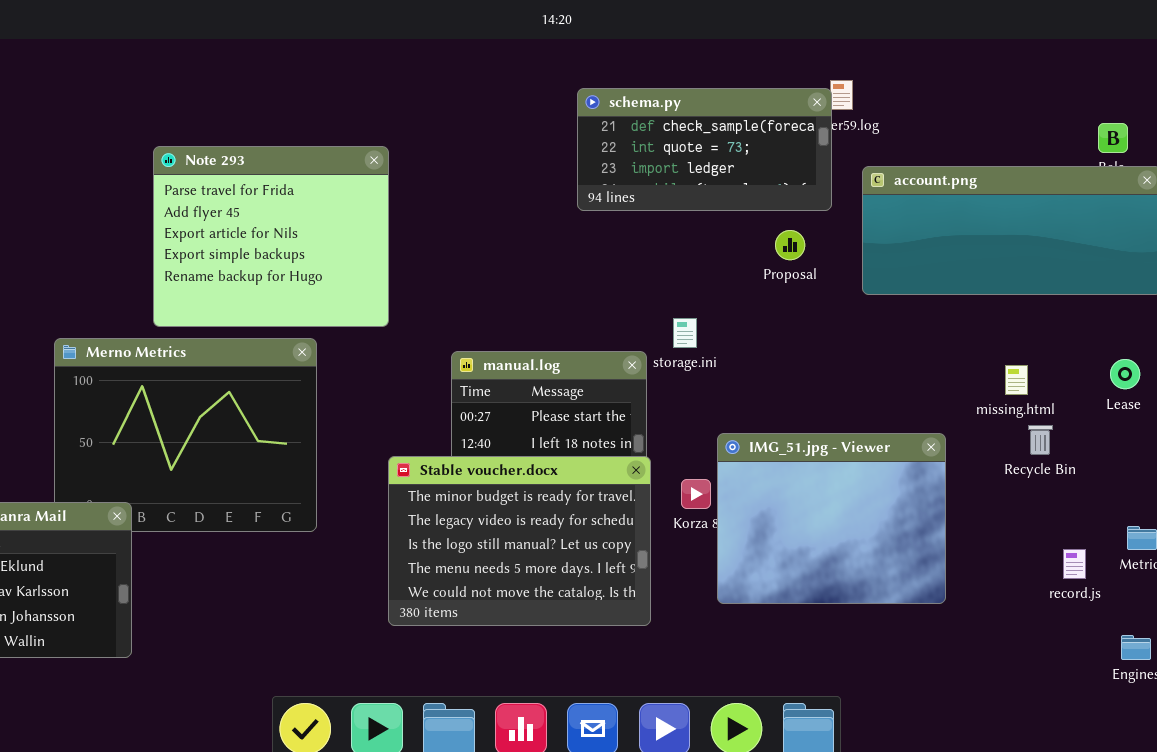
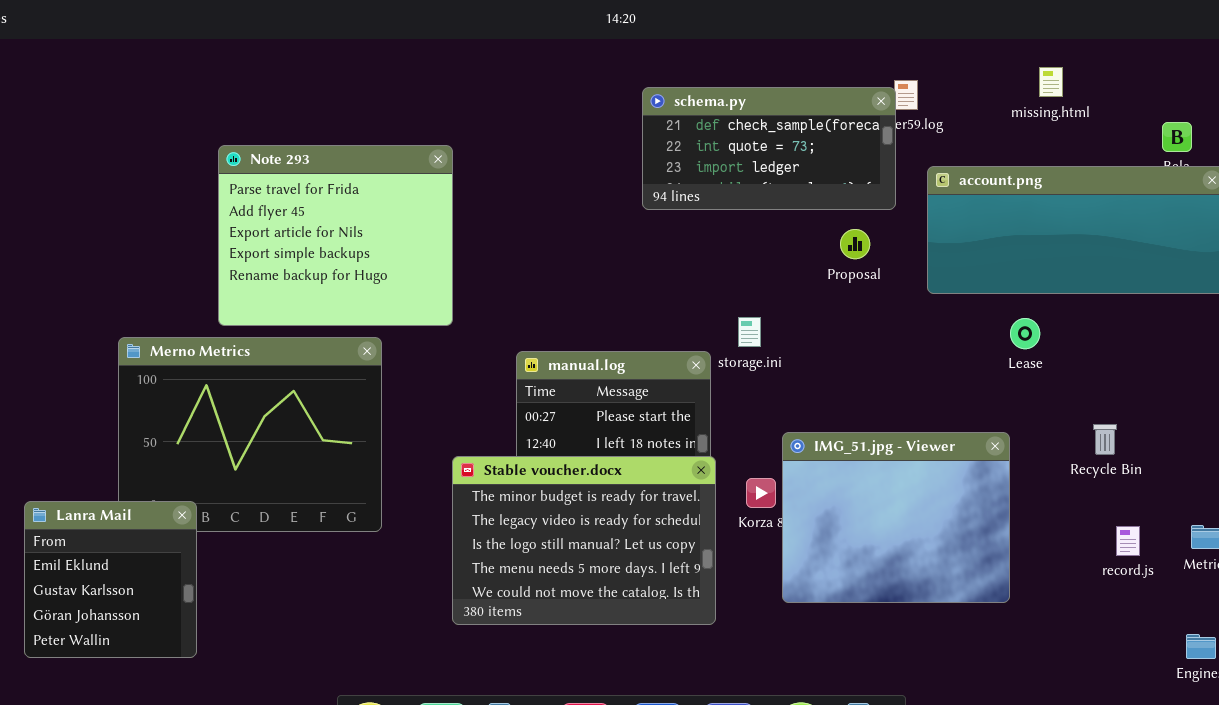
Lease: [1110,359,1140,389] -> [1010,318,1040,349], moved
missing.html: [1005,365,1028,395] -> [1039,67,1063,97], moved
record.js: [1063,549,1086,579] -> [1116,526,1140,556], moved

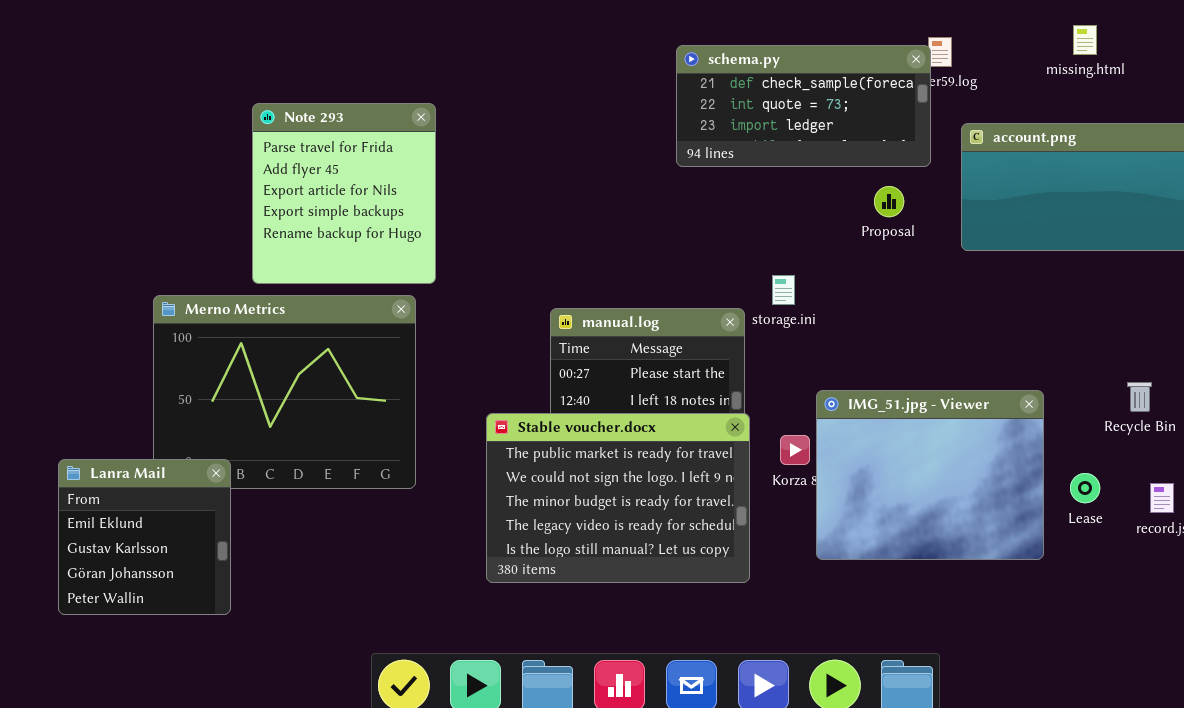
Note 293: [218,145,453,326] -> [252,103,436,284], resized
Lease: [1010,318,1040,349] -> [1070,473,1100,503], moved
Stable voucher.docx: [452,456,716,625] -> [486,413,750,583], scrolled up 2 rows

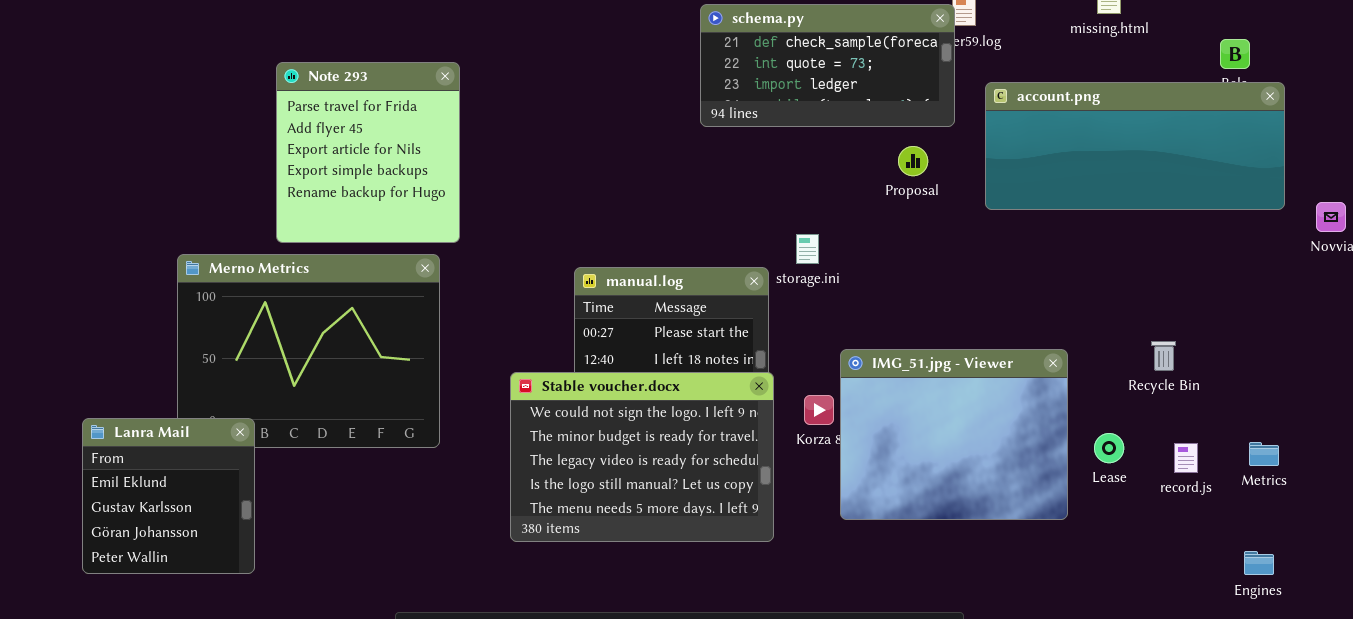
Stable voucher.docx: [486,413,750,583] -> [510,372,774,542], scrolled down 1 row

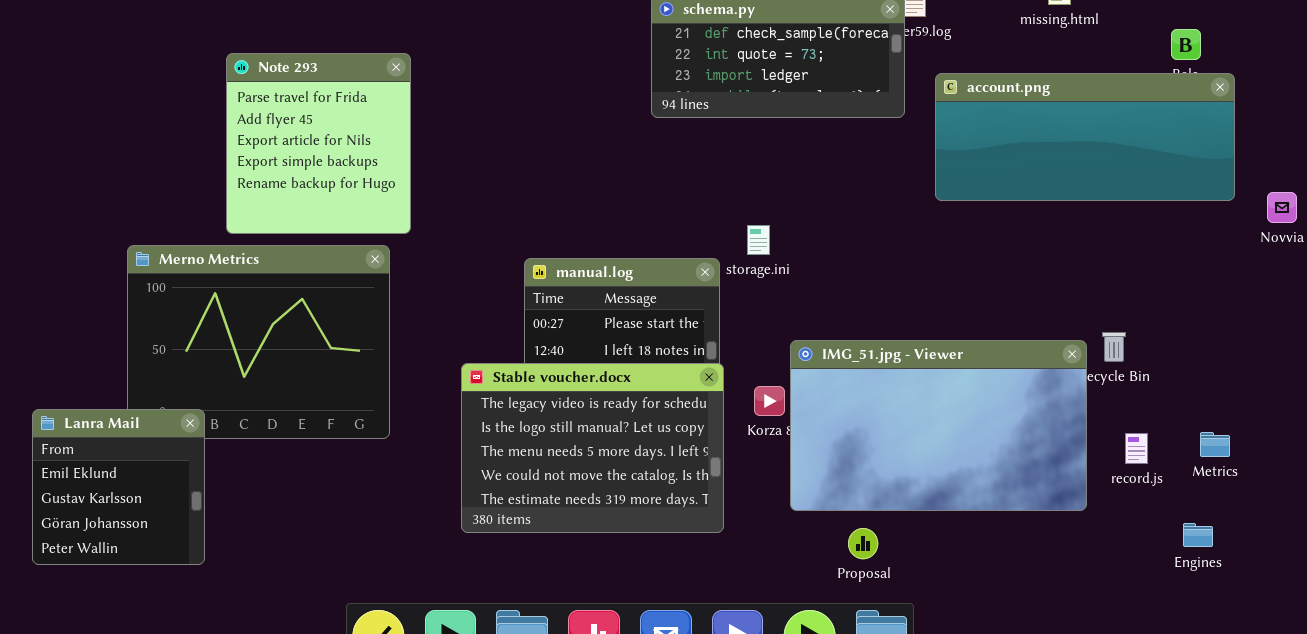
Proposal: [898,146,928,176] -> [848,528,878,559], moved
IMG_51.jpg - Viewer: [840,349,1068,520] -> [790,340,1087,511], resized
Stable voucher.docx: [510,372,774,542] -> [461,363,724,533], scrolled down 2 rows
Engines: [1244,551,1274,575] -> [1183,523,1213,547], moved

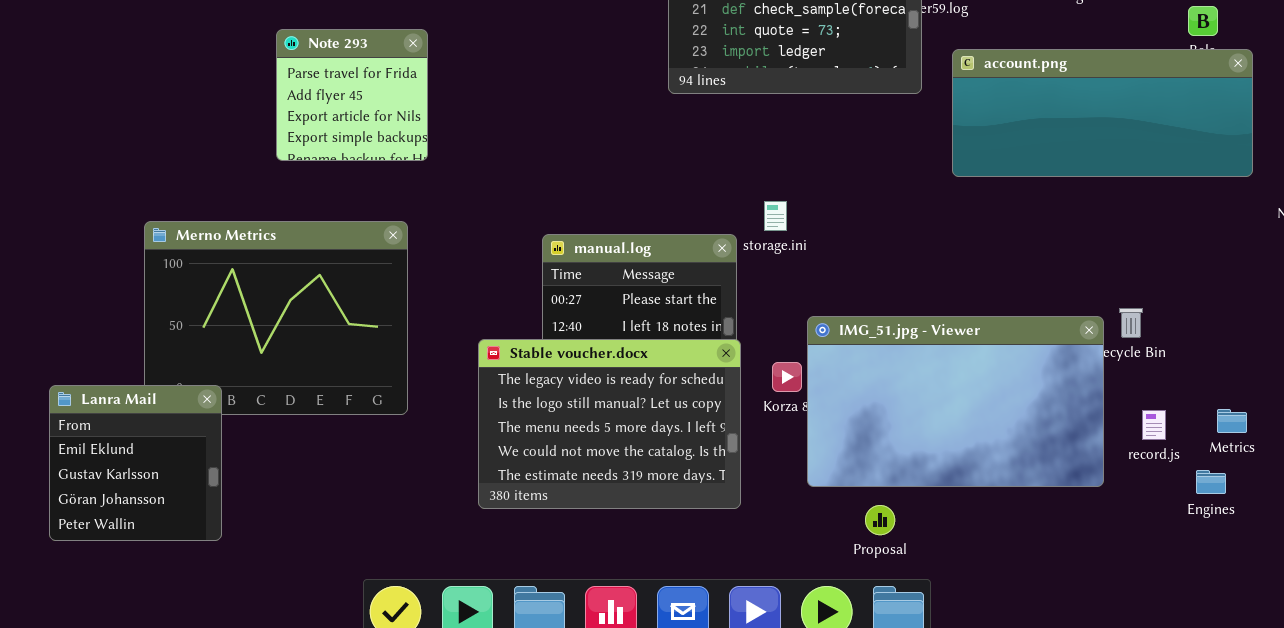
Note 293: [226,53,411,234] -> [276,29,428,161], resized
Engines: [1183,523,1213,547] -> [1196,470,1226,494], moved

